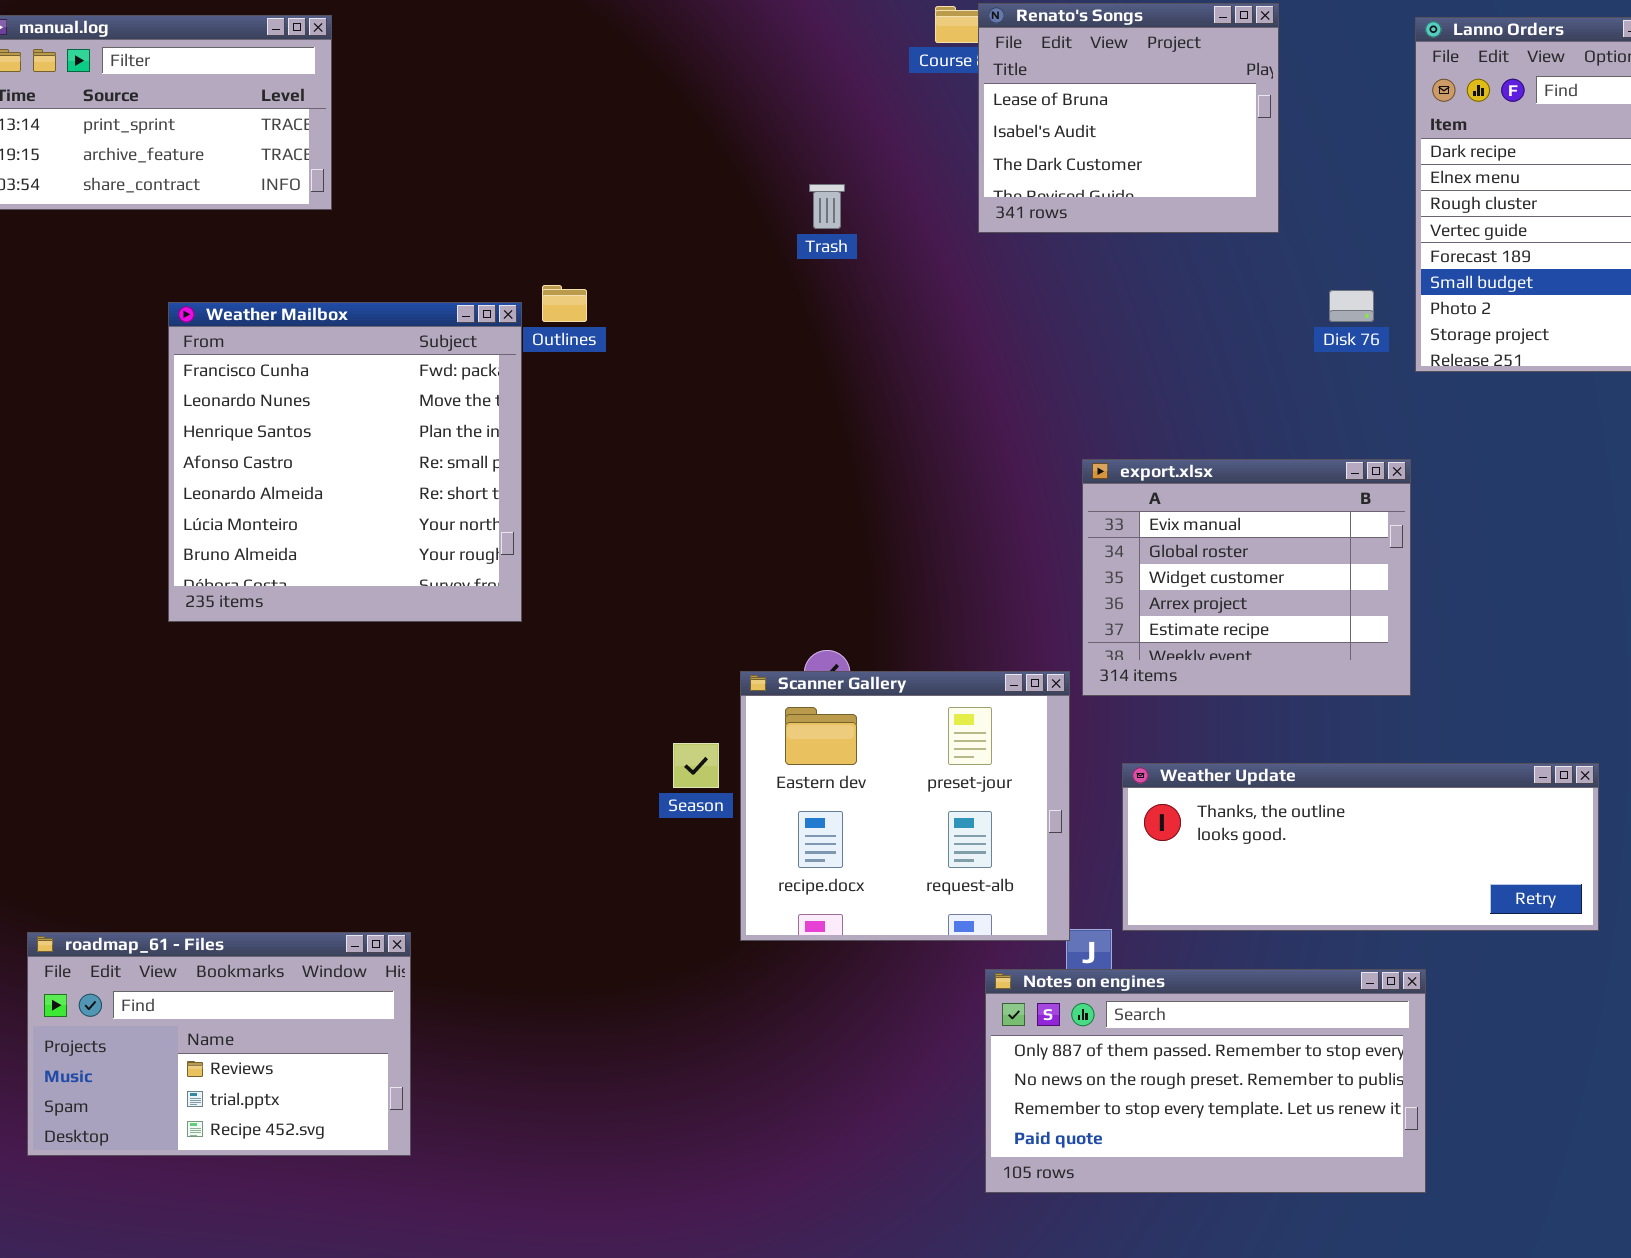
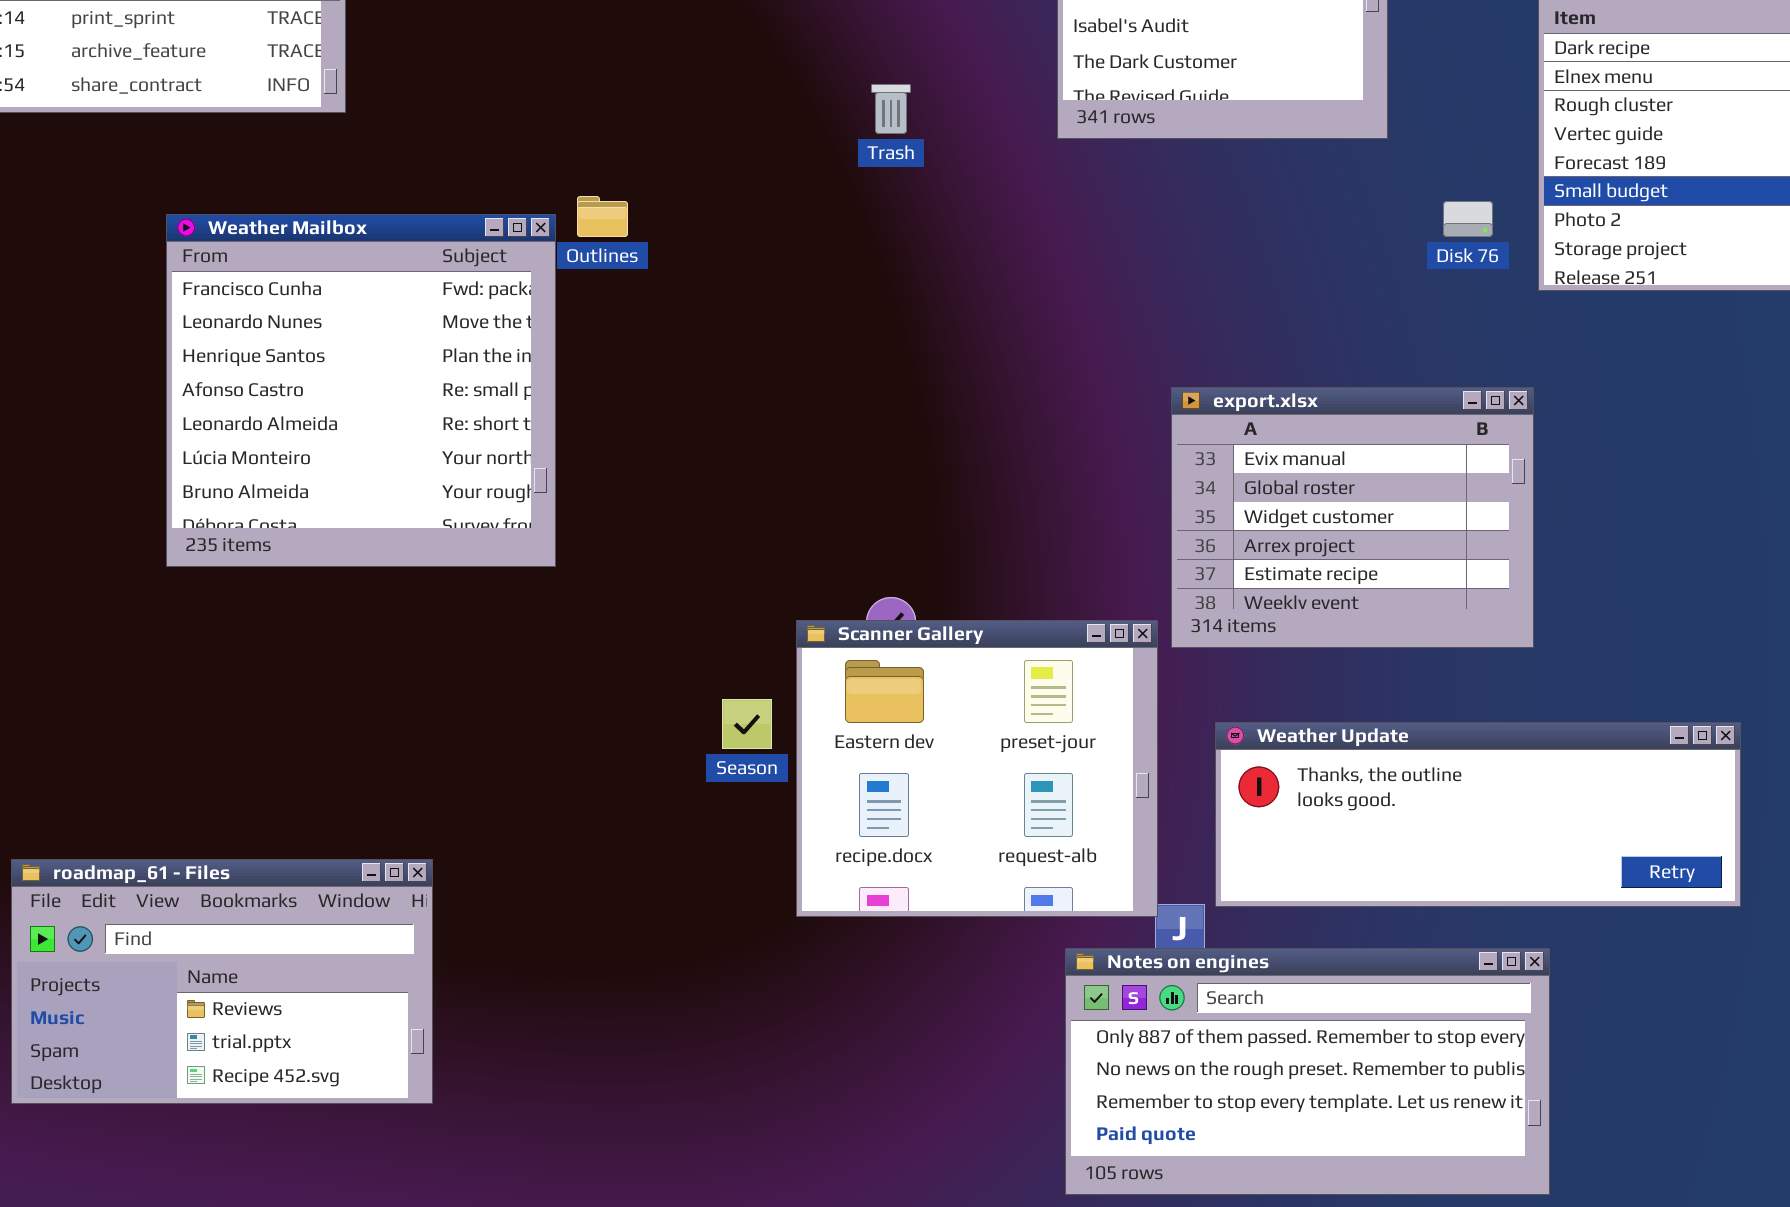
roadmap_61 - Files: [27,932,411,1156] -> [11,859,433,1104], moved

